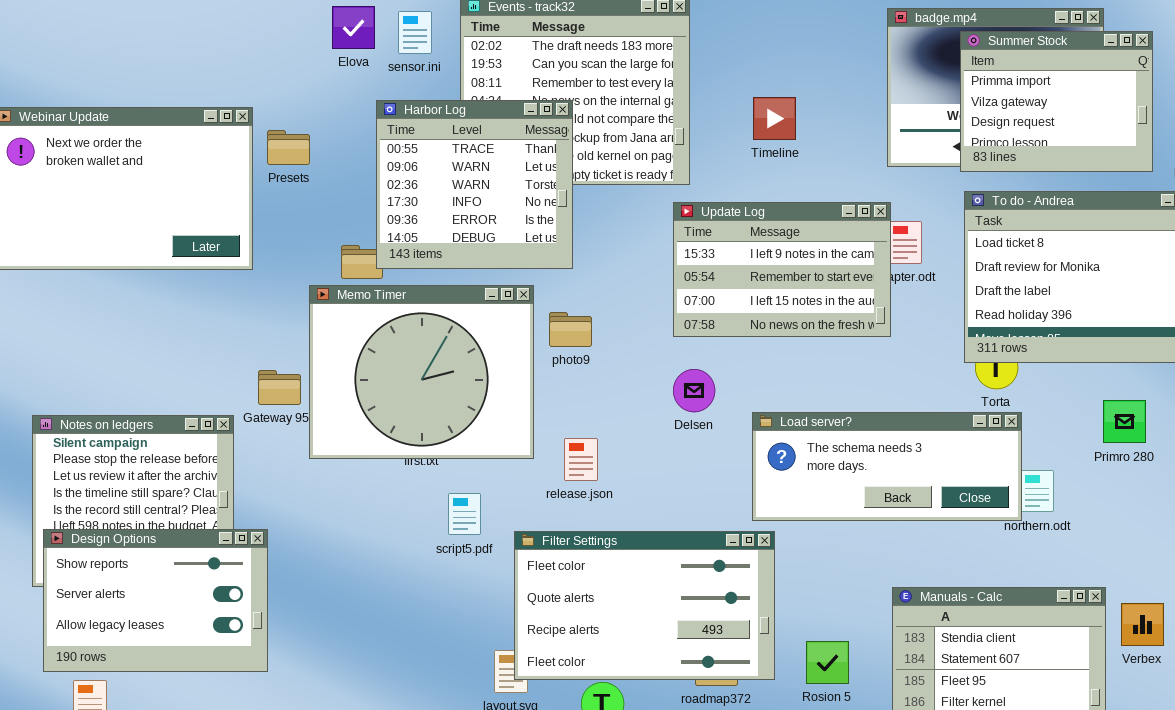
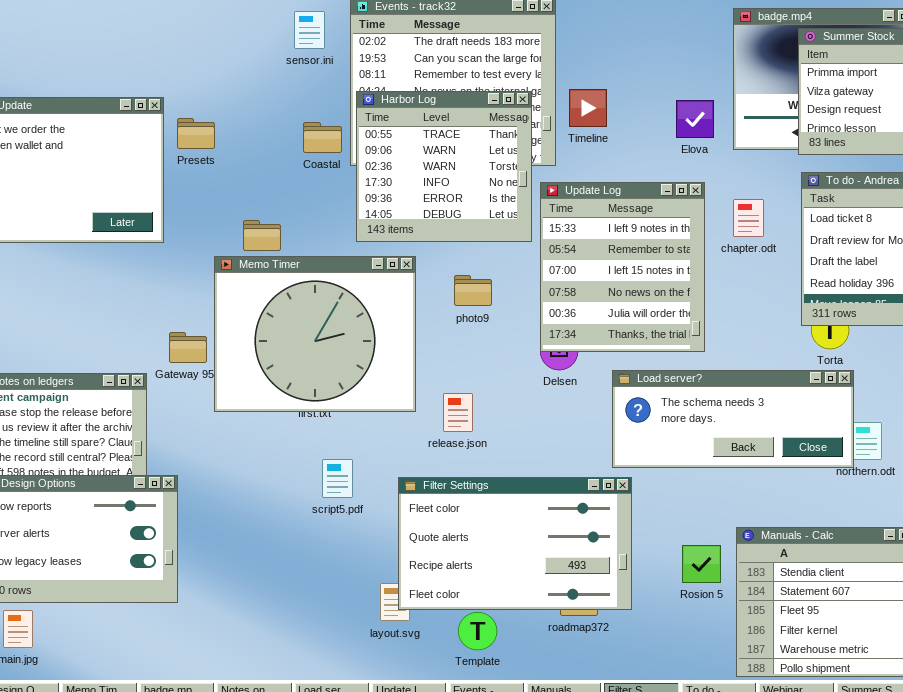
Elova: [332,6,375,49] -> [676,100,714,138], moved
Timeline: [753,97,796,140] -> [569,89,607,127], moved
Harbor Log: [376,100,573,269] -> [356,91,532,242], moved
Update Log: [673,202,891,337] -> [540,182,705,352], resized
photo9: [549,312,592,347] -> [454,275,492,306], moved
script5.pdf: [448,493,481,535] -> [322,459,353,498], moved
Rosion 5: [806,641,849,684] -> [682,545,721,583], moved

